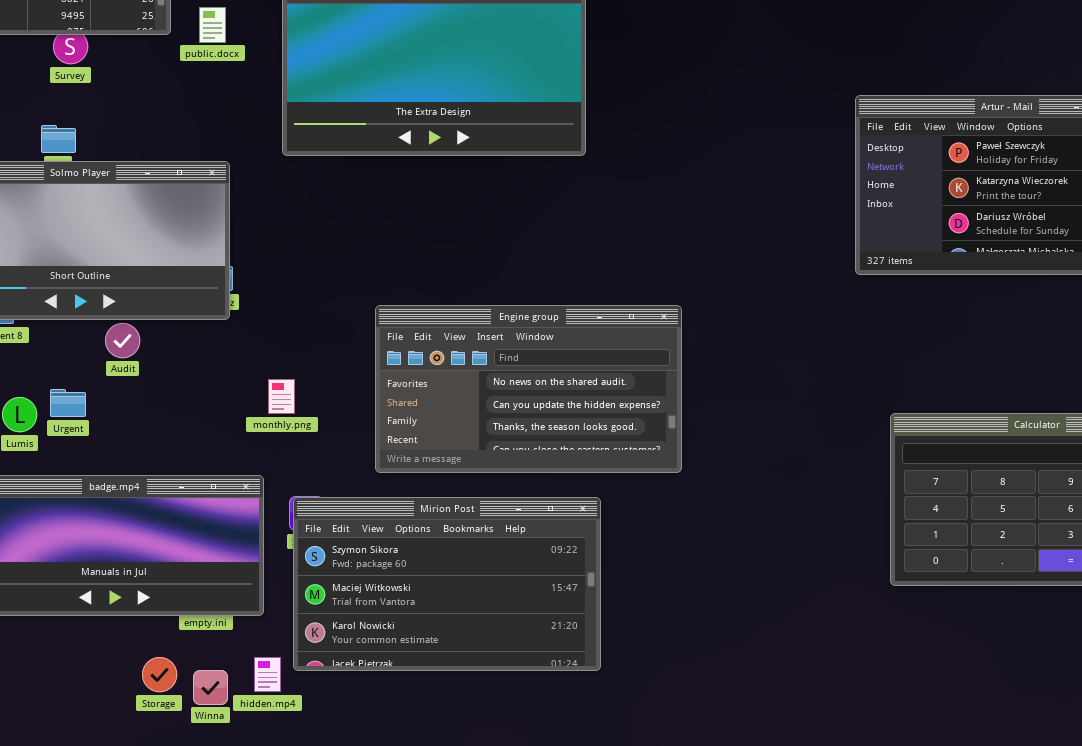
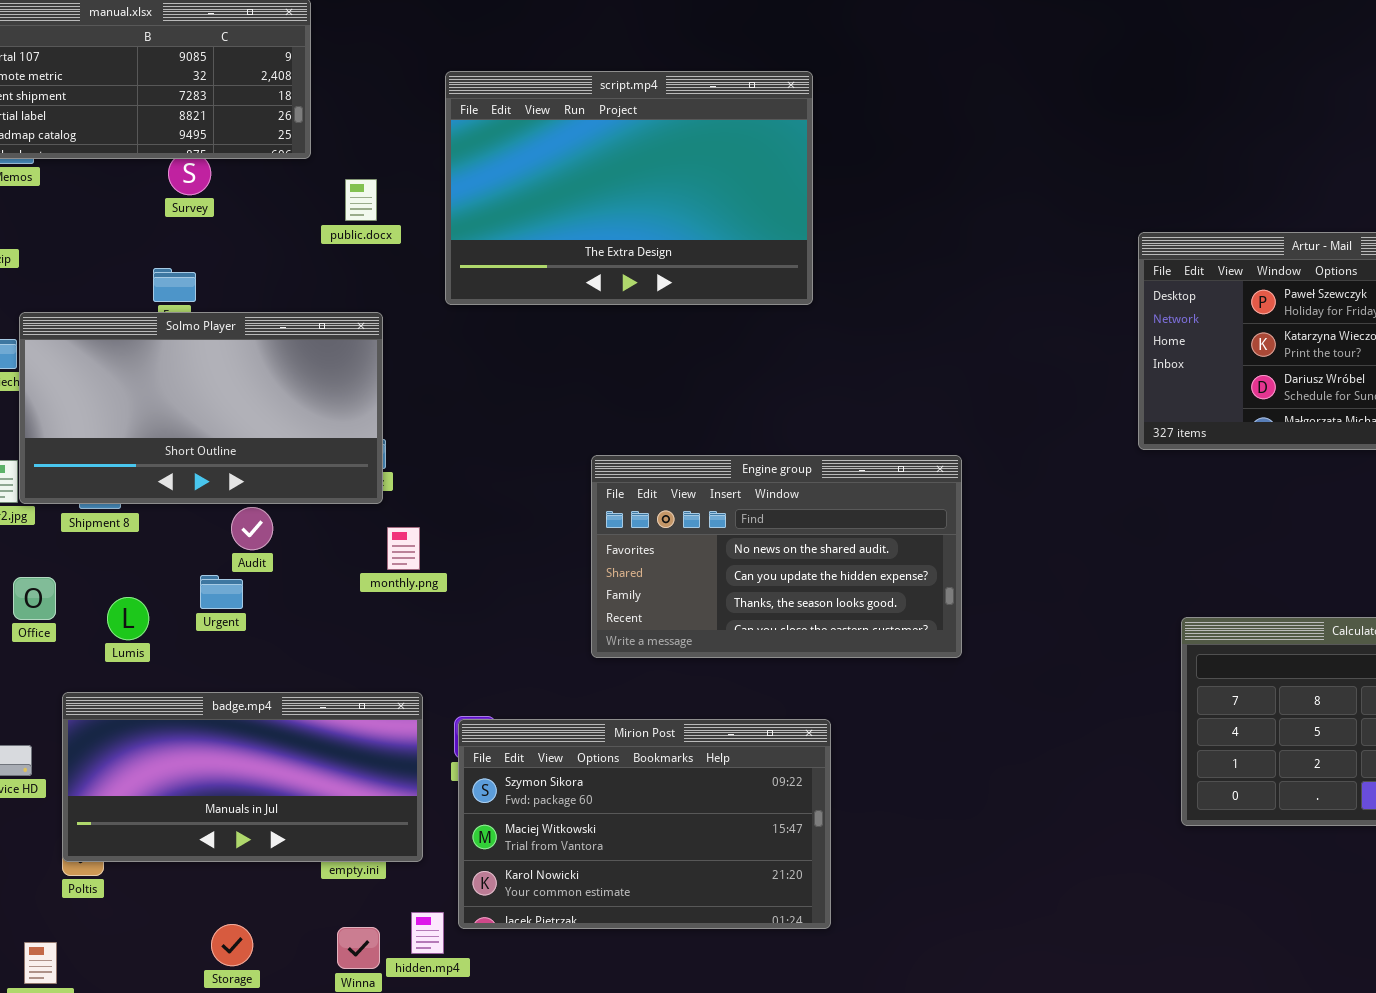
public.docx: [199,7,226,43] -> [345,179,377,221], moved
Engine group: [375,305,682,473] -> [591,455,962,658], moved
monthly.png: [268,379,295,414] -> [387,527,420,570], moved
Urgent: [50,389,86,417] -> [200,575,243,609], moved
Storage: [142,657,177,692] -> [211,924,253,966], moved

